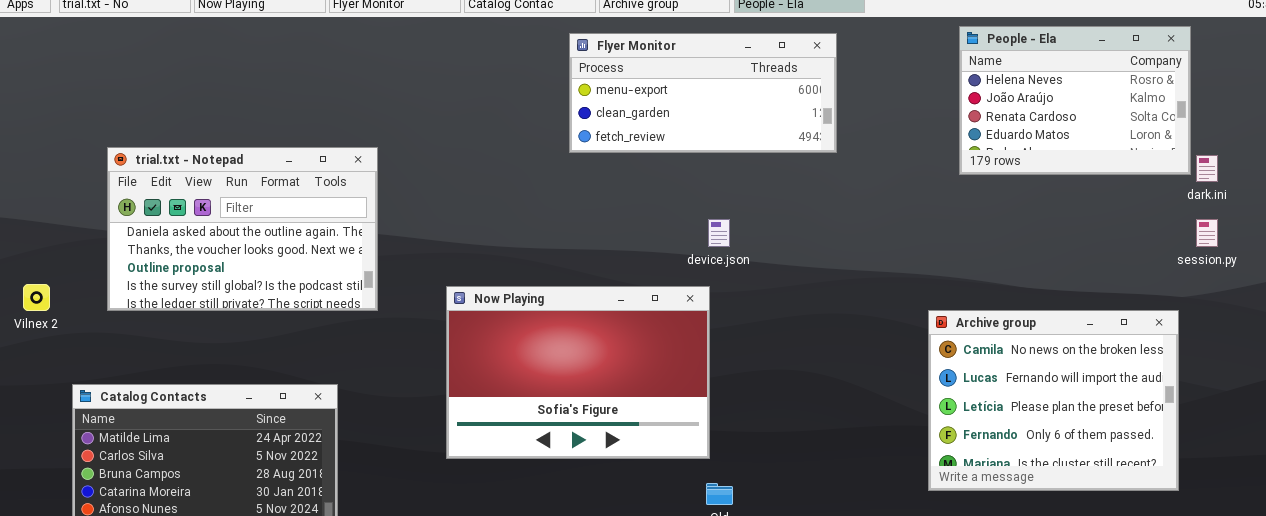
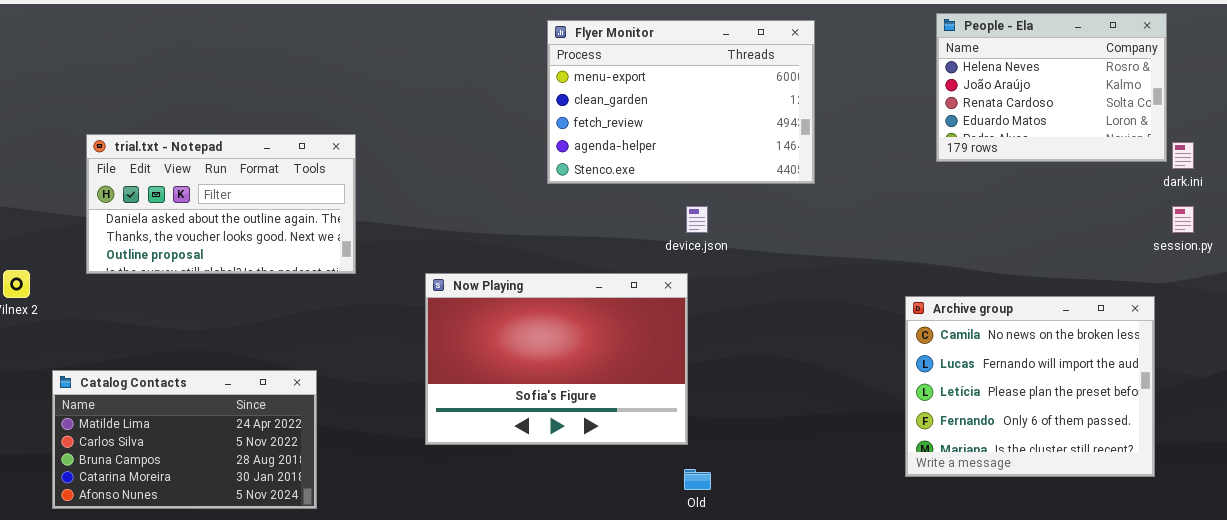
Flyer Monitor: [569,33,837,153] -> [547,20,815,184], resized
trial.txt - Notepad: [107,147,378,311] -> [86,134,356,274], resized

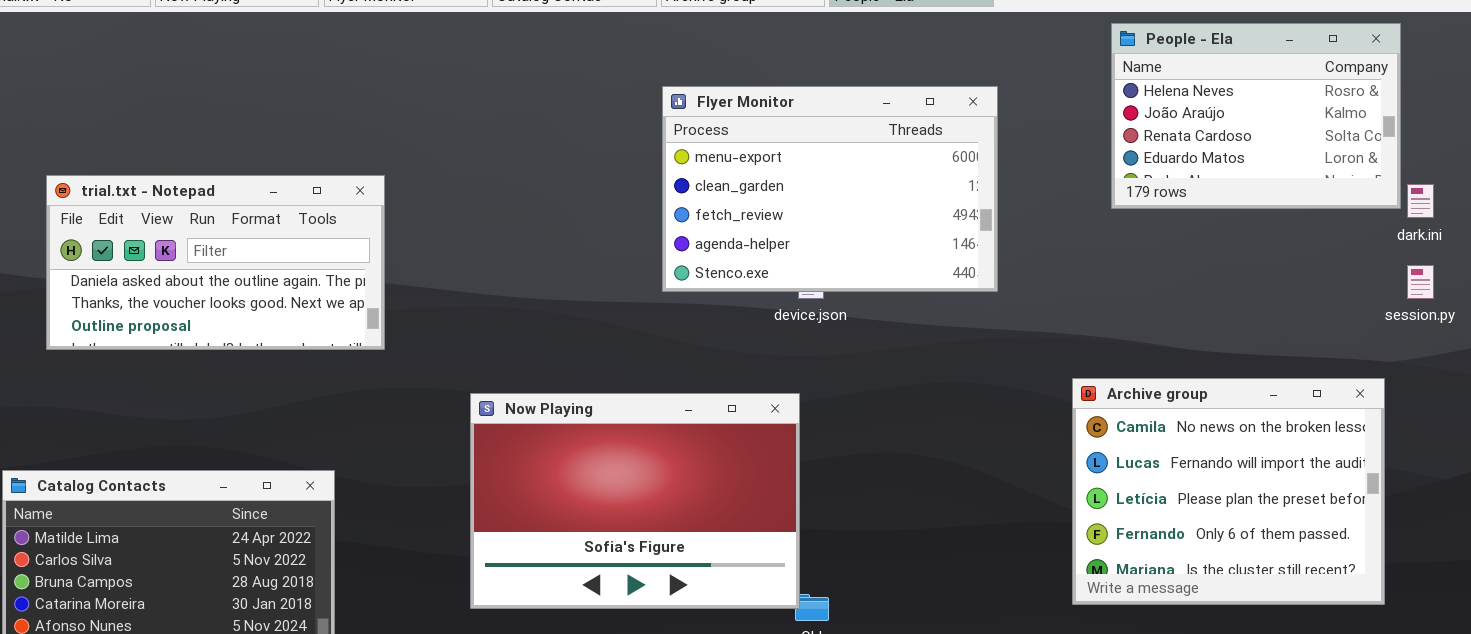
Flyer Monitor: [547,20,815,184] -> [662,86,998,292], moved
Now Playing: [425,273,688,445] -> [470,393,800,609], moved

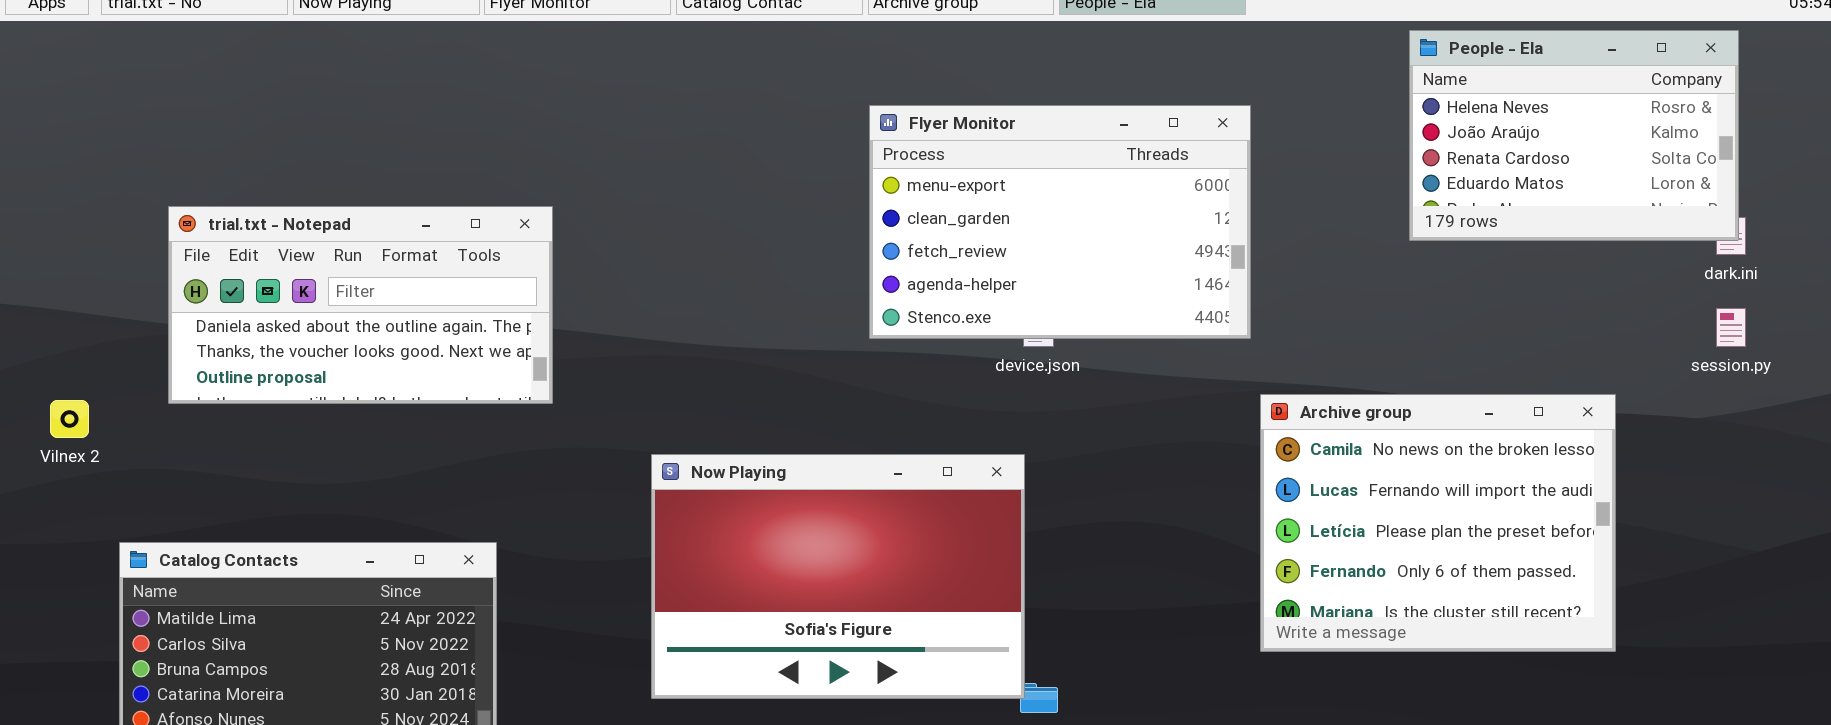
People - Ela: [1111,23,1401,209] -> [1409,30,1739,241], moved
Archive group: [1072,378,1385,605] -> [1260,394,1616,652], moved

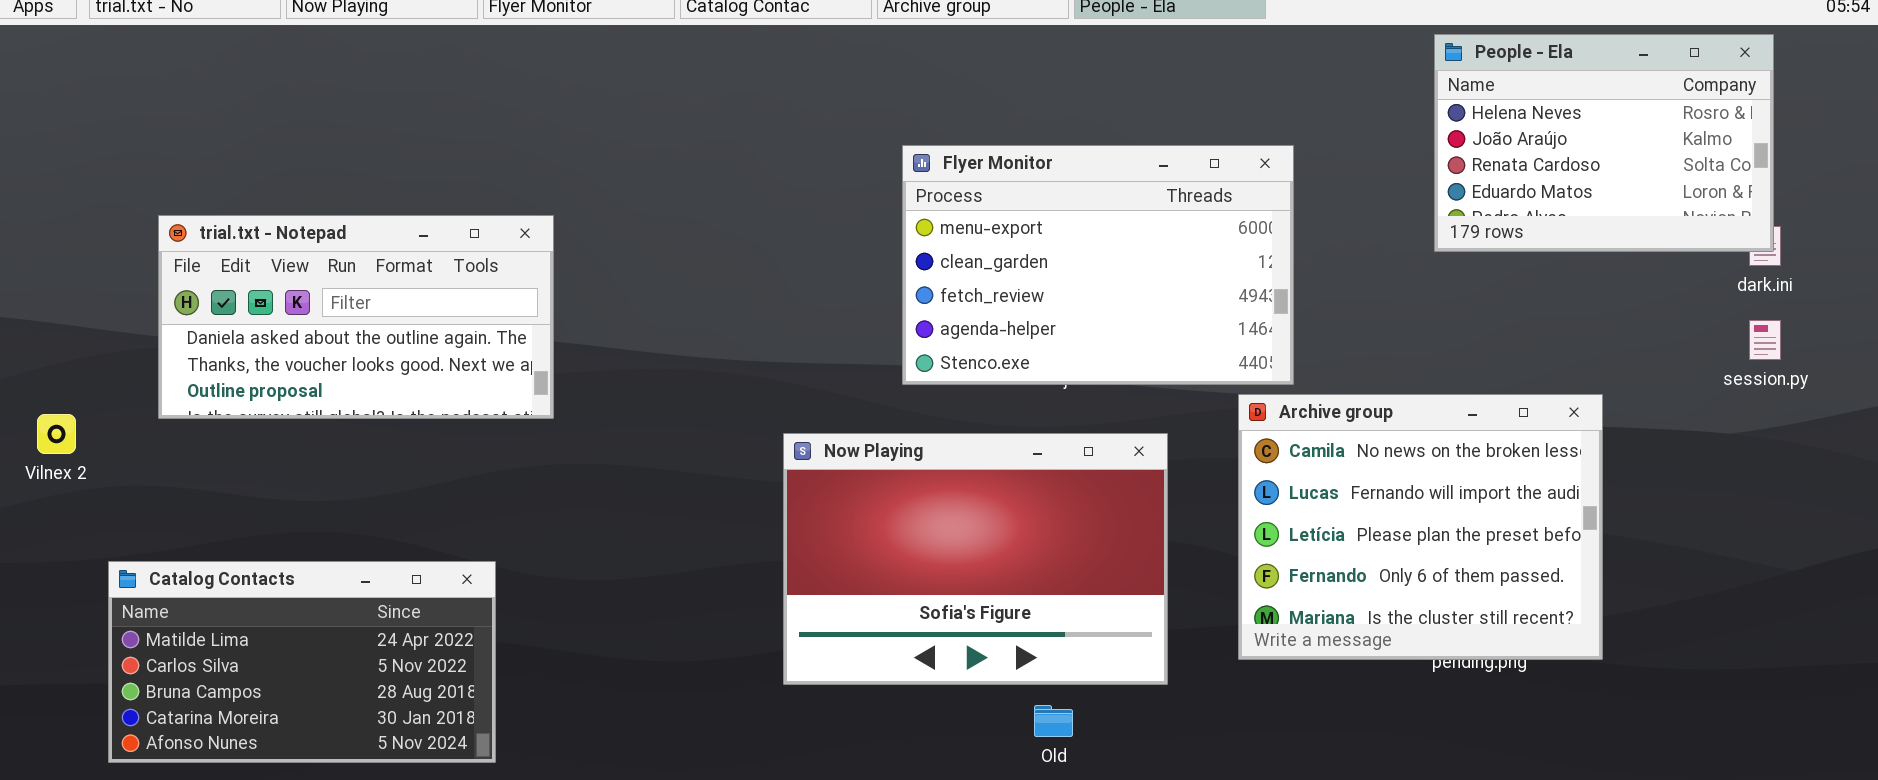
Flyer Monitor: [869,105,1251,339] -> [902,145,1294,385], moved
Archive group: [1260,394,1616,652] -> [1238,394,1603,660], moved
Now Playing: [651,454,1025,699] -> [783,433,1168,685], moved

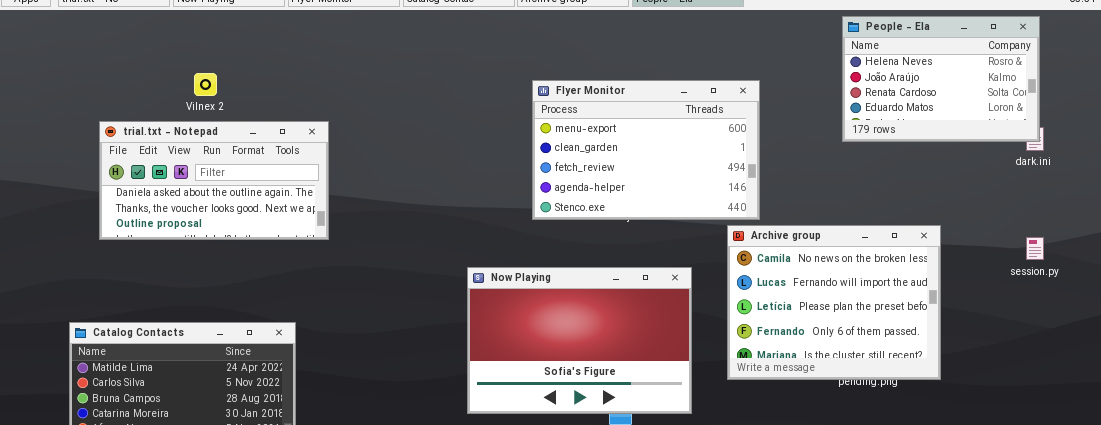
session.py: [1749,320,1781,360] -> [1026,237,1044,260], moved
Vilnex 2: [37,414,76,454] -> [194,73,217,96], moved
Now Playing: [783,433,1168,685] -> [467,267,692,414], moved

